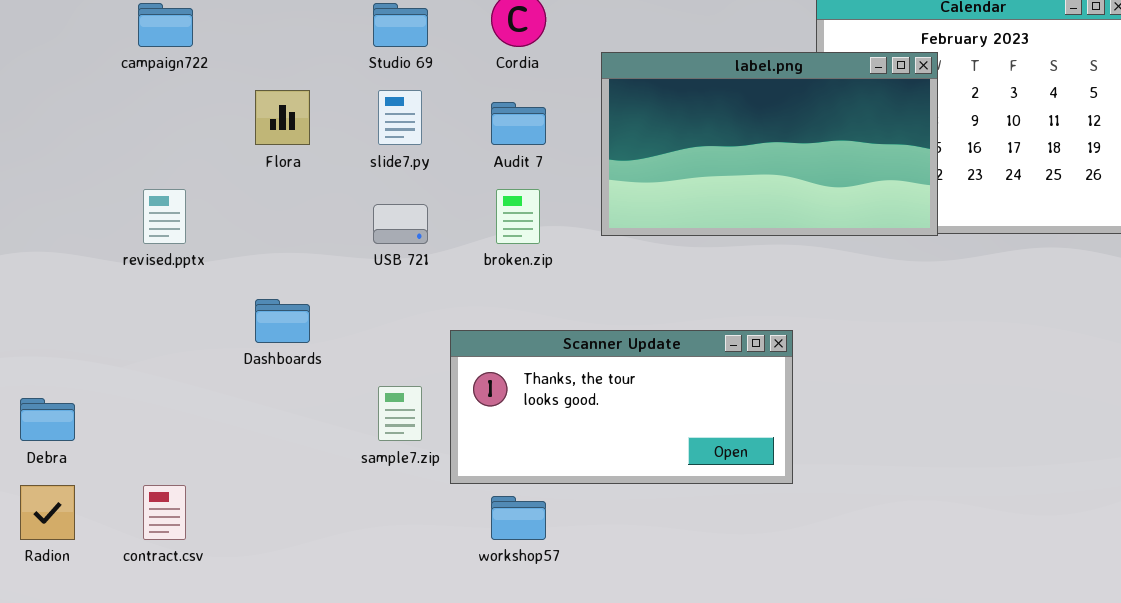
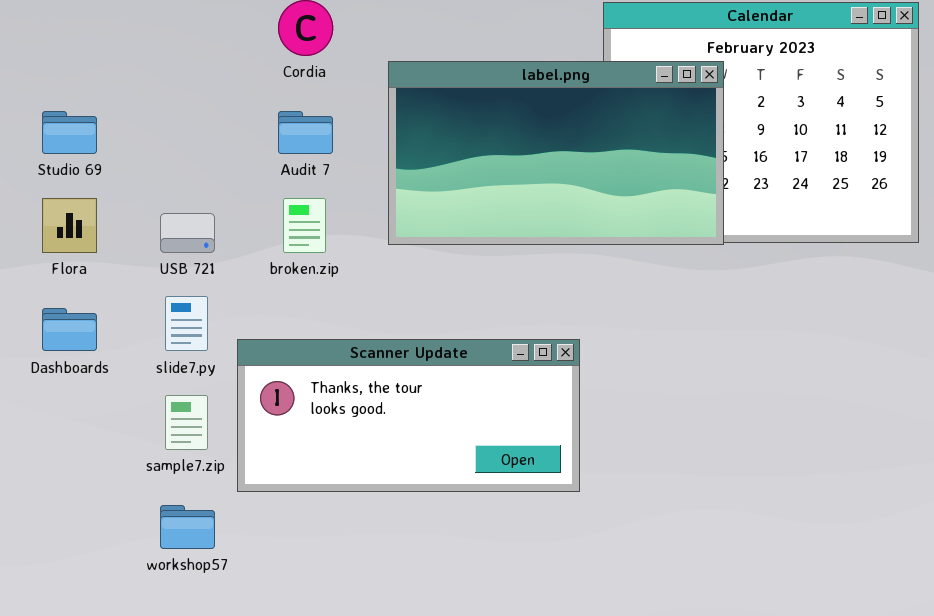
Studio 69: [373,3,428,47] -> [42,111,97,154], moved
Flora: [255,90,310,145] -> [42,198,97,253], moved
slide7.py: [378,90,422,145] -> [165,296,208,351], moved
workshop57: [491,496,546,540] -> [160,505,215,549], moved

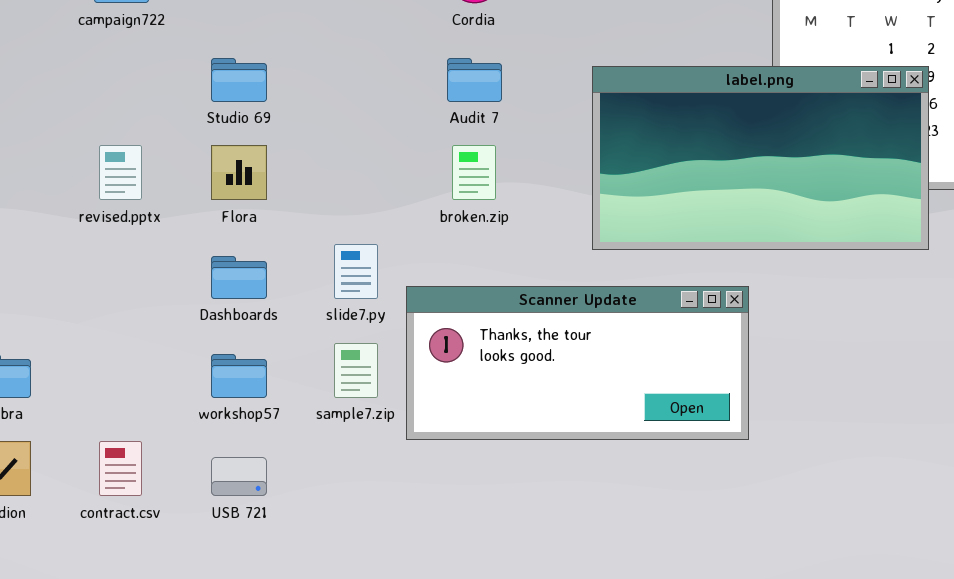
label.png: [388,61,724,245] -> [592,66,929,250], moved
USB 721: [160,213,215,253] -> [211,457,267,496], moved
workshop57: [160,505,215,549] -> [211,354,267,398], moved

